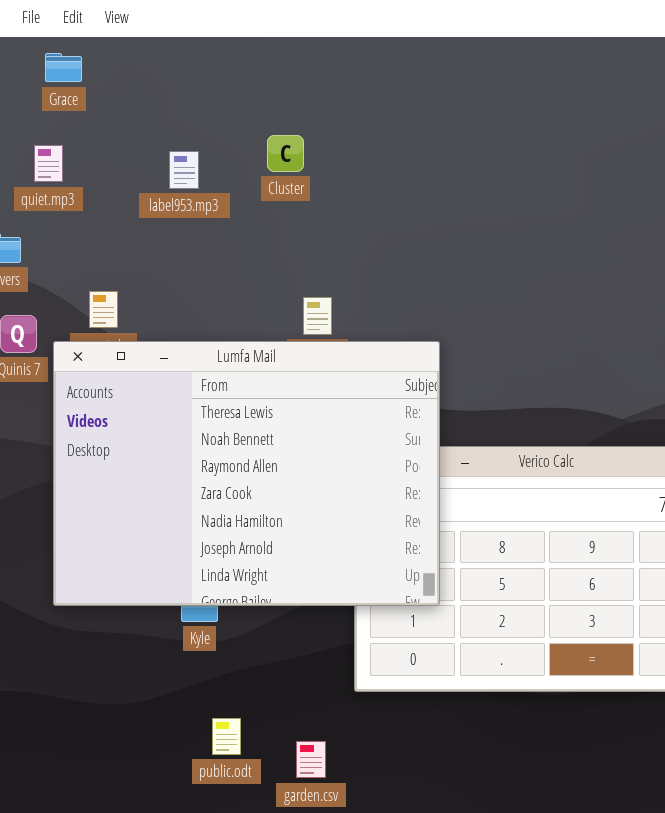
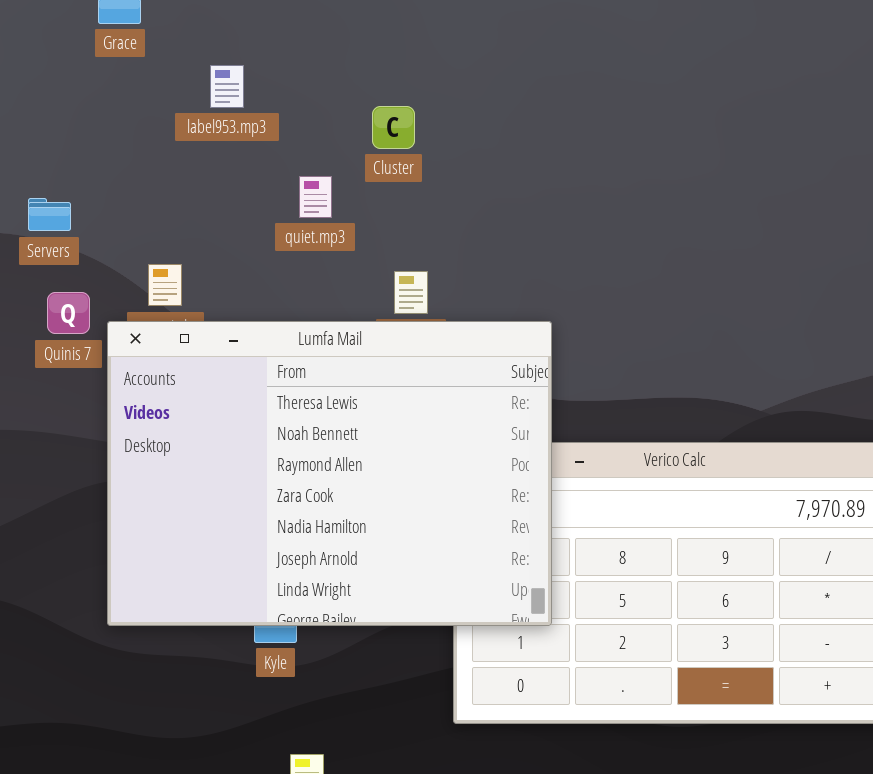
Cluster: [267,135,304,172] -> [372,106,415,149], moved
quiet.mp3: [34,145,63,182] -> [299,176,332,218], moved
label953.mp3: [169,151,199,189] -> [210,65,244,108], moved

